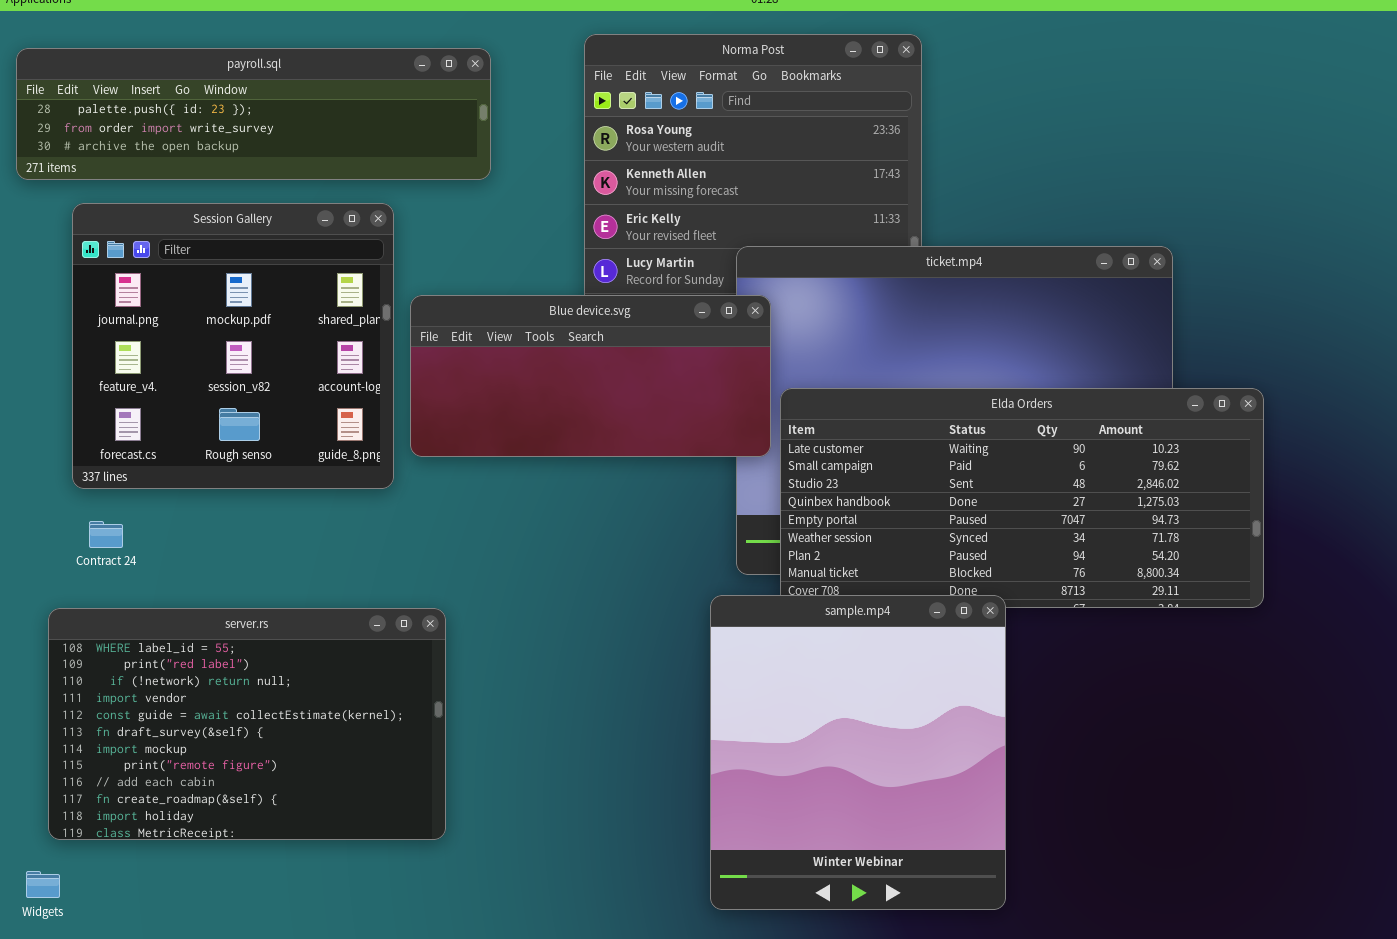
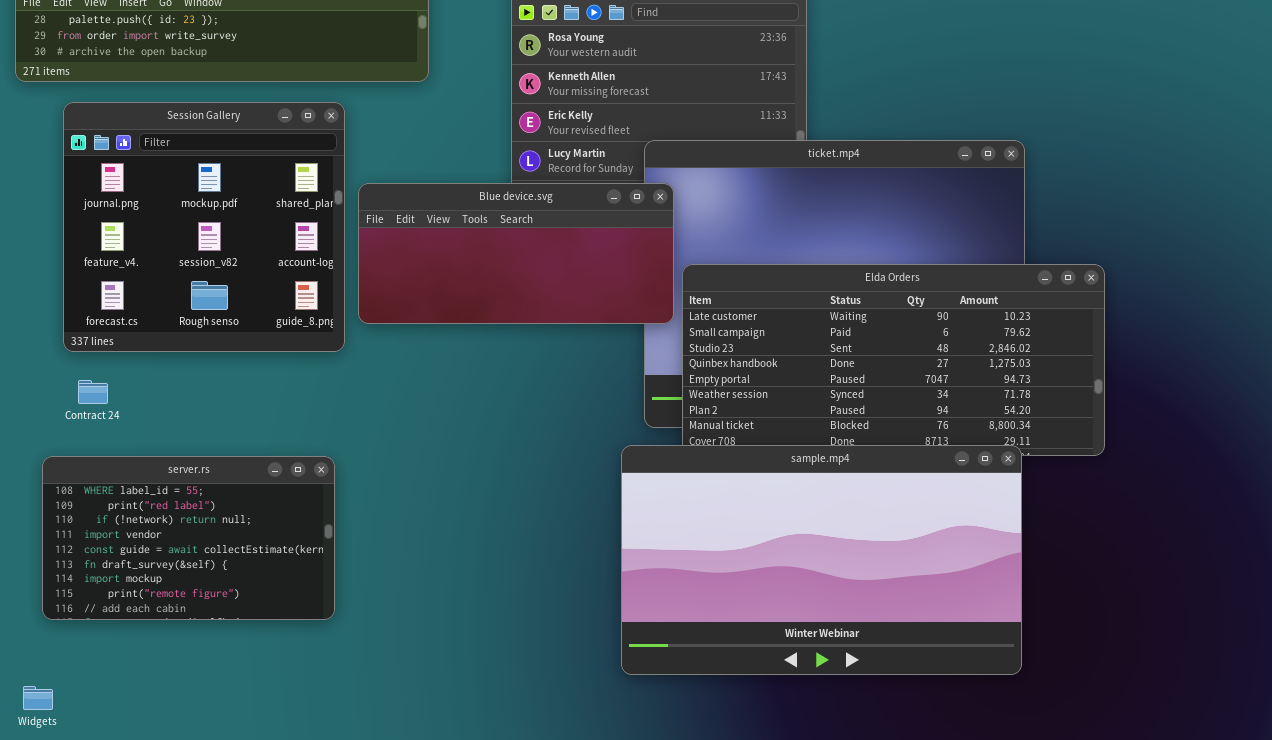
sample.mp4: [710,595,1006,910] -> [621,445,1022,675], resized
server.rs: [48,608,446,840] -> [42,456,335,620], resized

